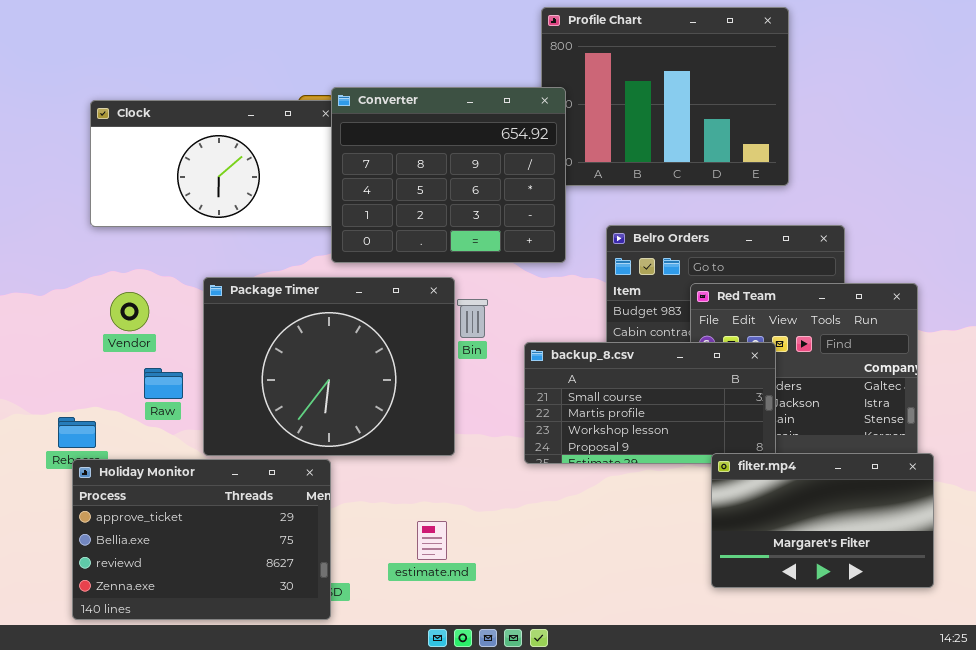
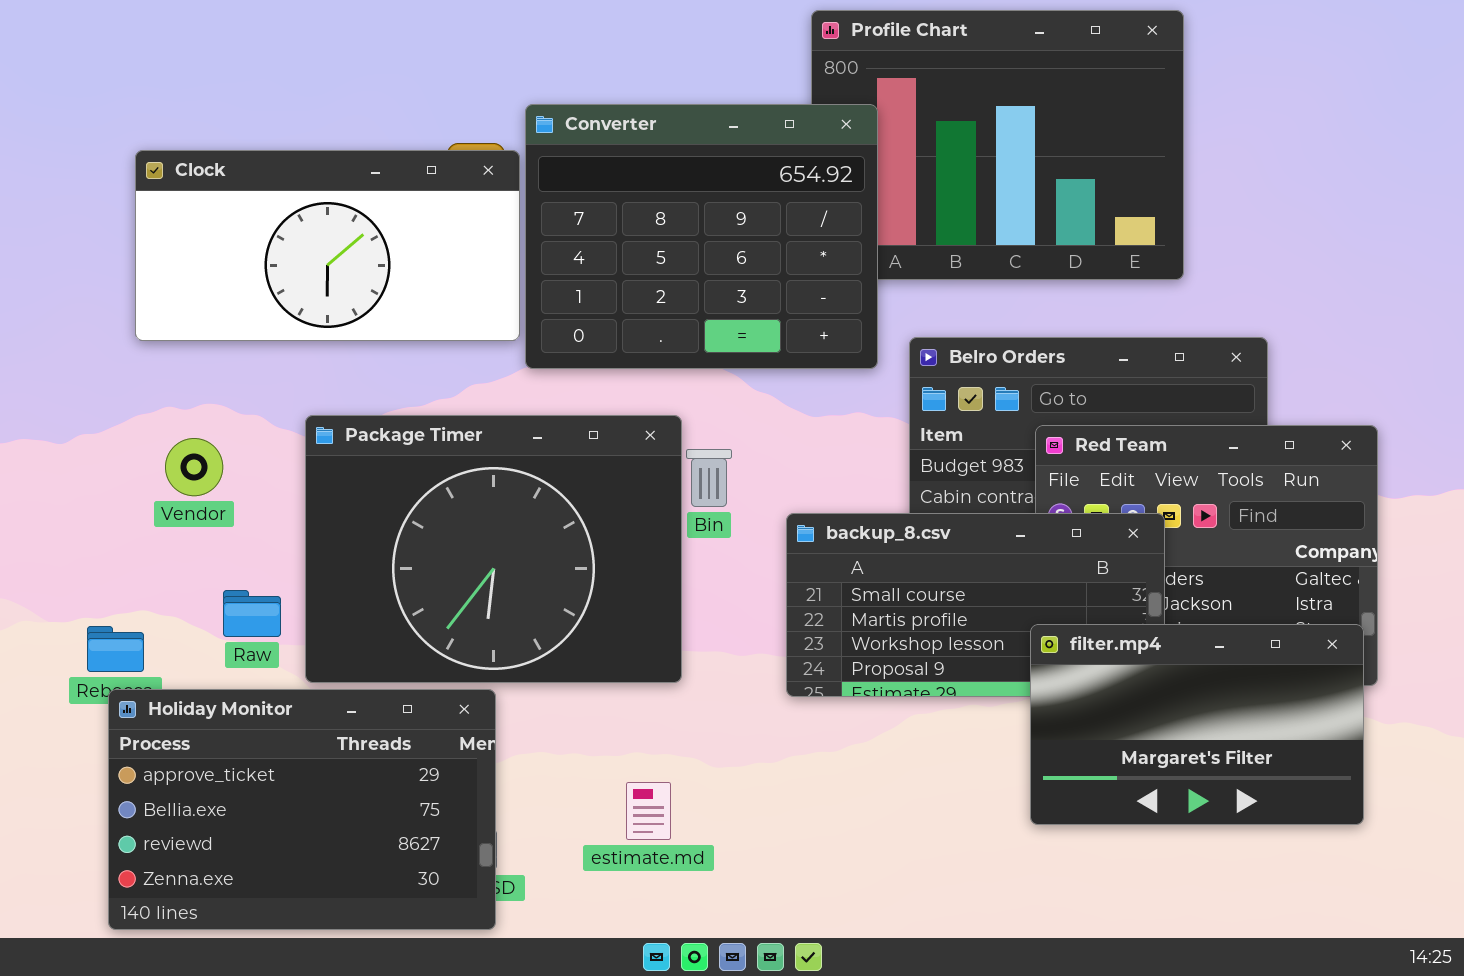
Converter: [331,87,566,263] -> [525,104,878,369], moved
Raw: [144,368,183,399] -> [223,590,281,637], moved
filter.mp4: [711,453,934,588] -> [1030,624,1364,825], moved

